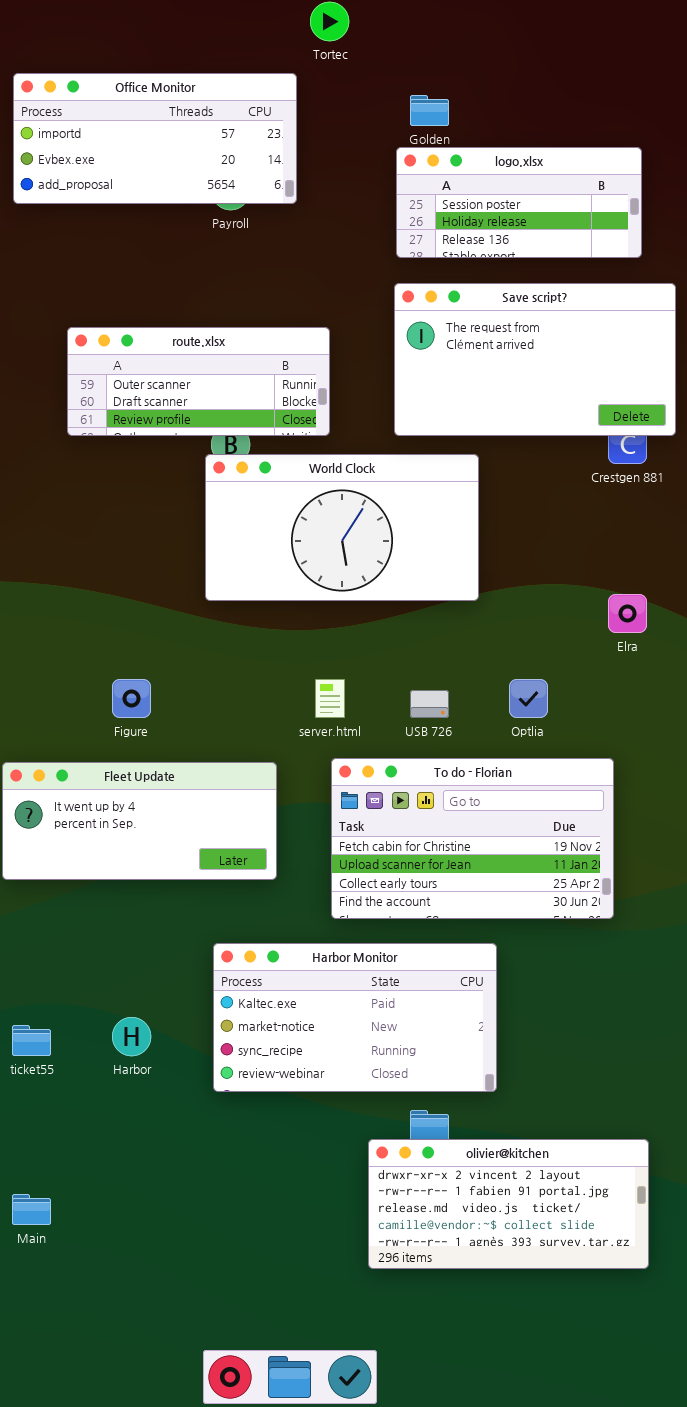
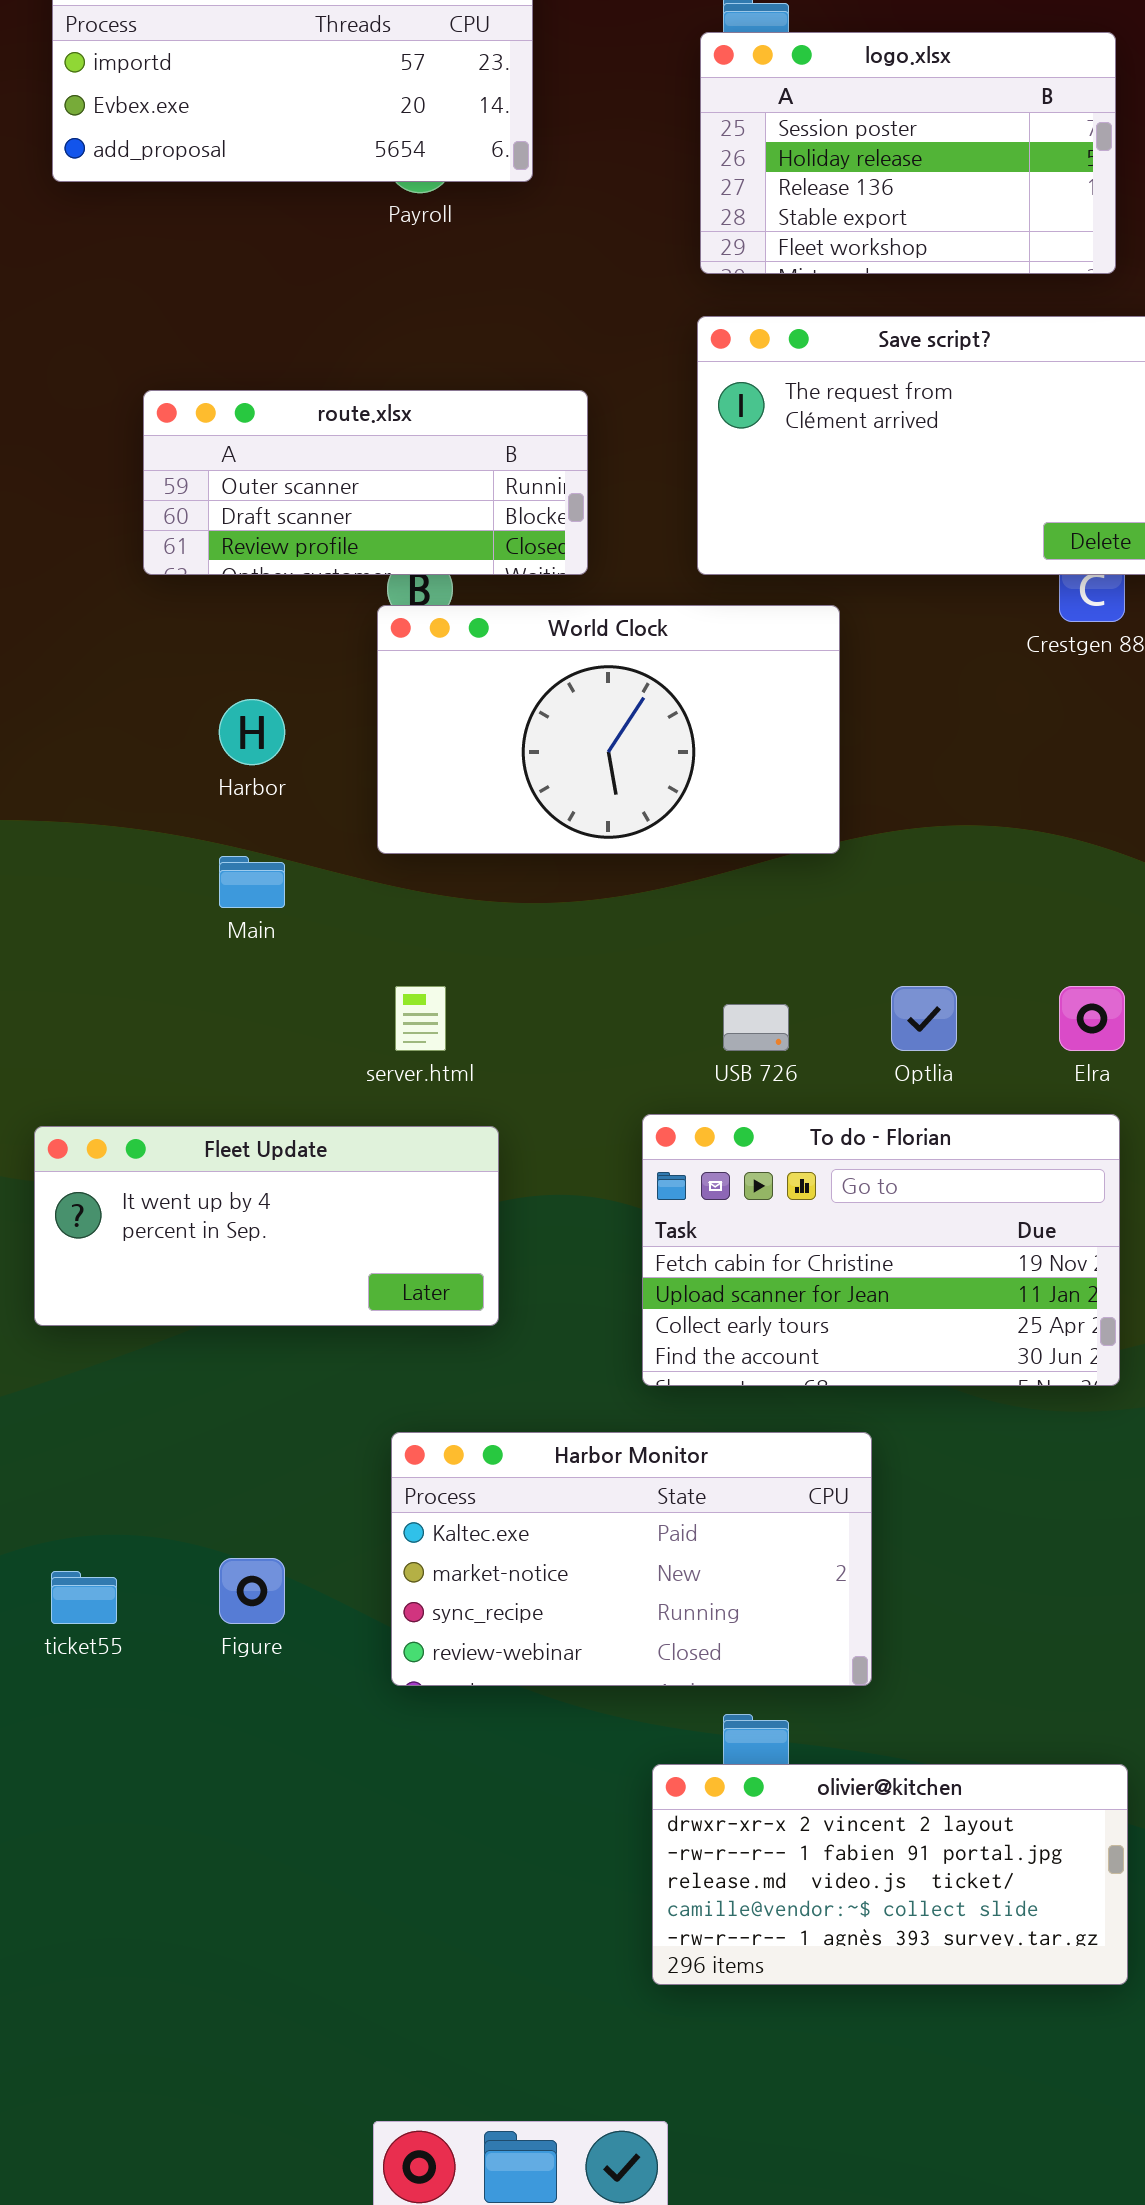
logo.xlsx: [396,147,642,258] -> [700,32,1116,274], resized
Elra: [608,594,647,633] -> [1059,986,1125,1051], moved
Figure: [112,679,151,718] -> [219,1558,285,1624], moved
server.html: [315,679,345,718] -> [395,986,446,1051], moved
To do - Florian: [331,758,614,919] -> [642,1114,1120,1386], moved
Harbor: [112,1017,151,1056] -> [219,699,285,765], moved
Main: [12,1194,51,1225] -> [219,856,285,908], moved

